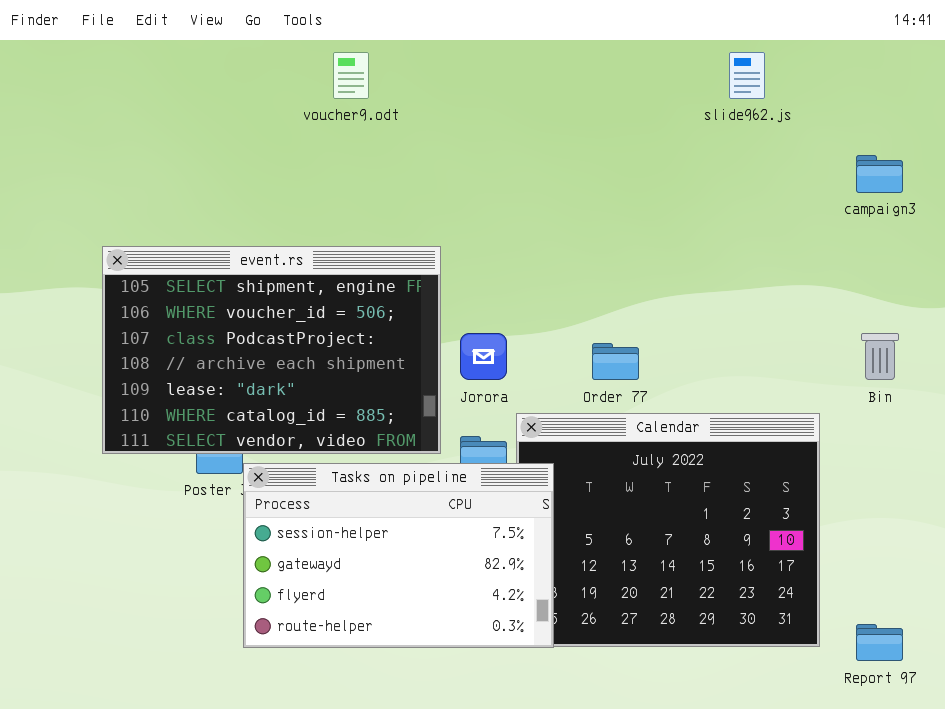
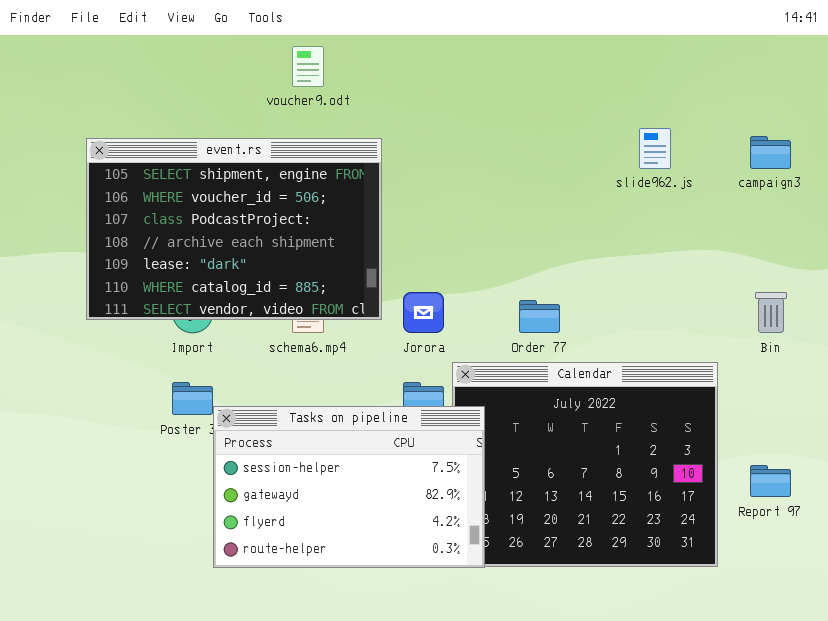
slide962.js: [729,52,765,99] -> [639,128,671,169], moved
event.rs: [102,246,441,454] -> [86,138,382,320], moved
Report 97: [856,624,903,661] -> [750,465,791,497], moved

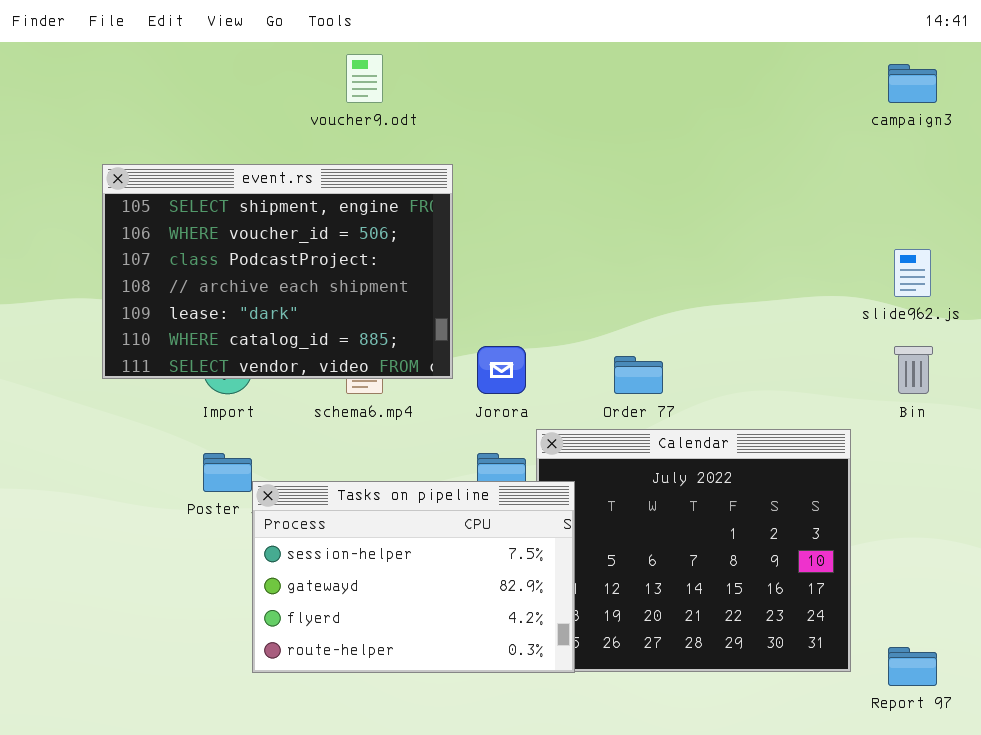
slide962.js: [639,128,671,169] -> [894,249,931,297], moved
campaign3: [750,136,791,169] -> [888,64,937,103], moved
Report 97: [750,465,791,497] -> [888,647,937,686], moved

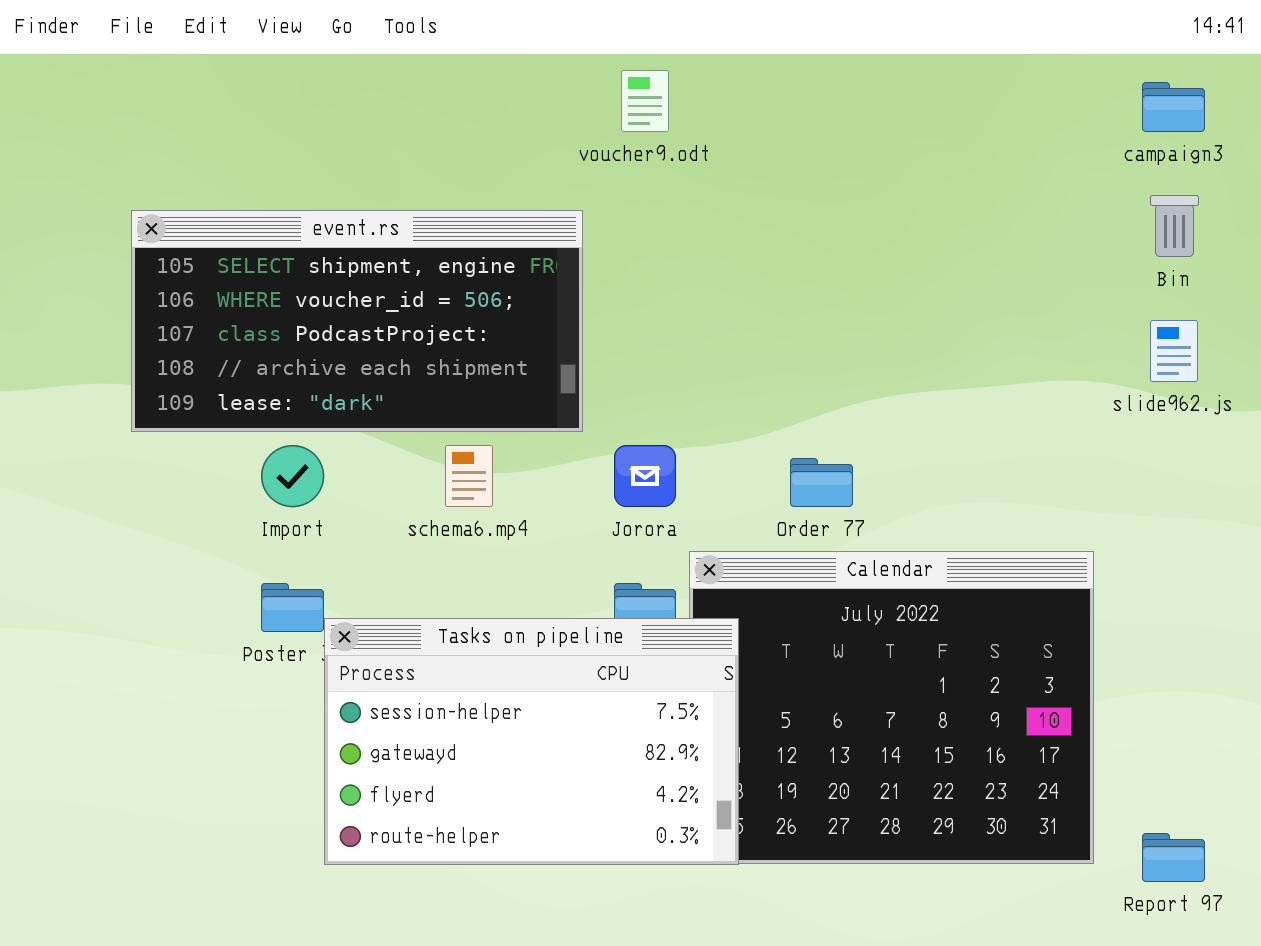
voucher9.odt: [346,54,383,103] -> [621,70,669,132], moved
event.rs: [102,164,453,379] -> [131,210,583,432], resized
Bin: [894,346,933,394] -> [1150,195,1199,257], moved

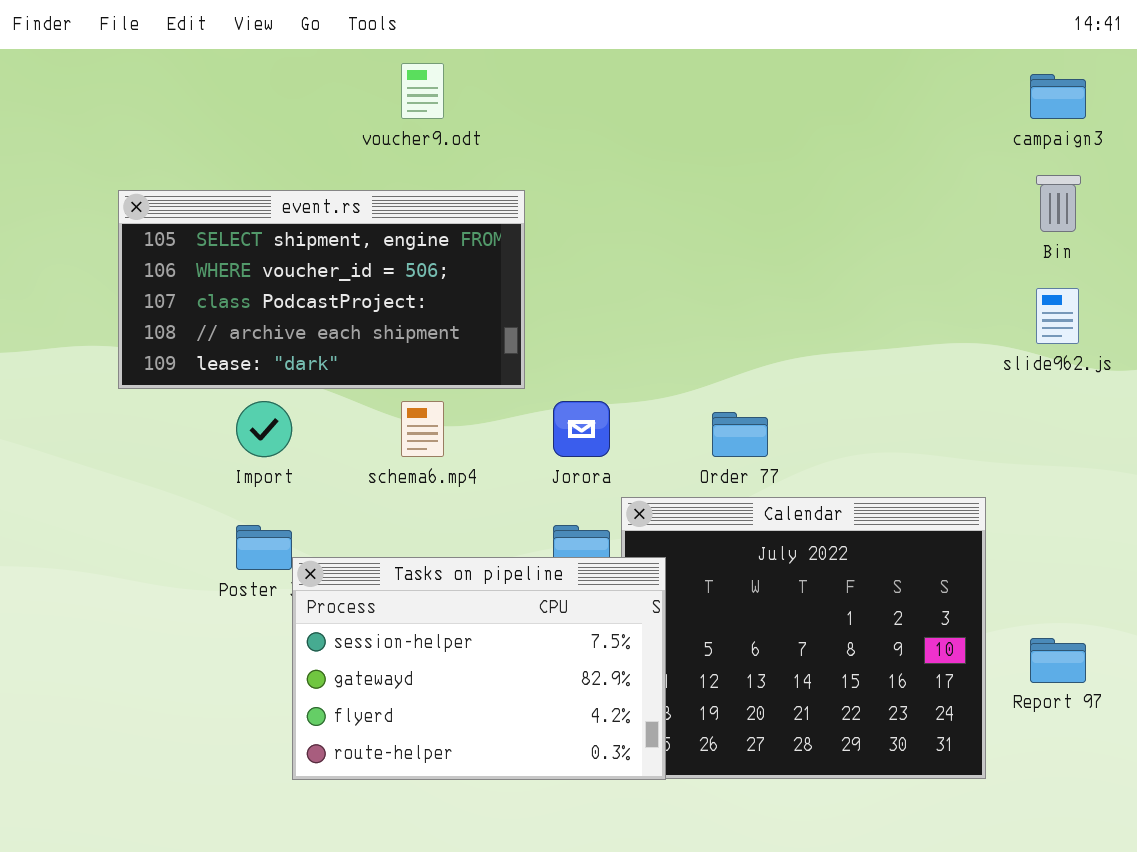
voucher9.odt: [621,70,669,132] -> [401,63,444,119], moved
Report 97: [1142,833,1205,882] -> [1030,638,1086,683], moved

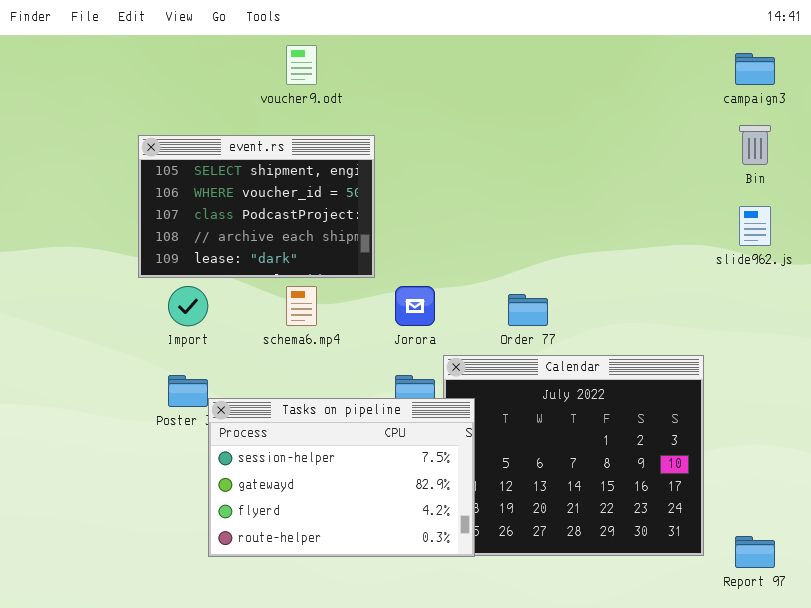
event.rs: [118,190,525,389] -> [138,135,375,278], resized
Report 97: [1030,638,1086,683] -> [735,536,775,568], moved

